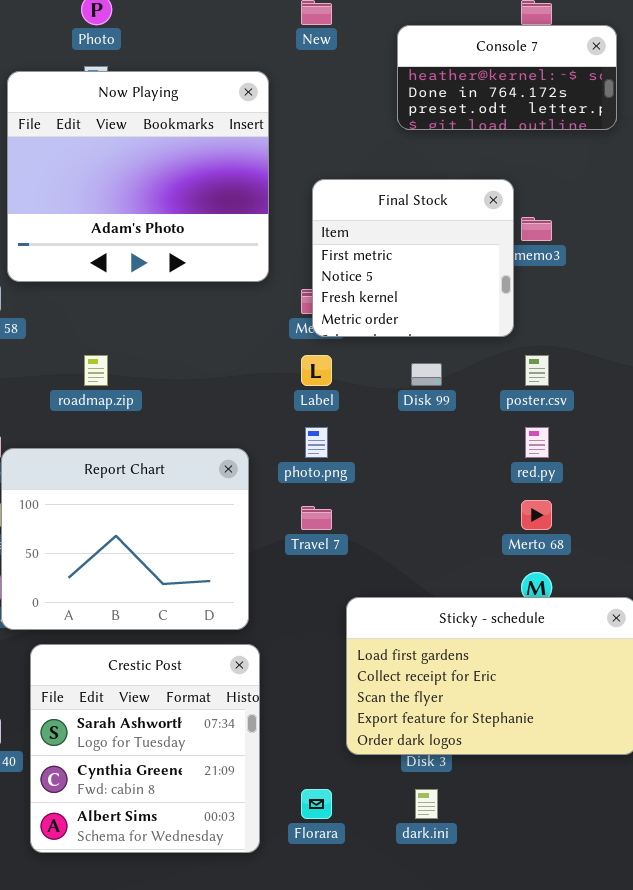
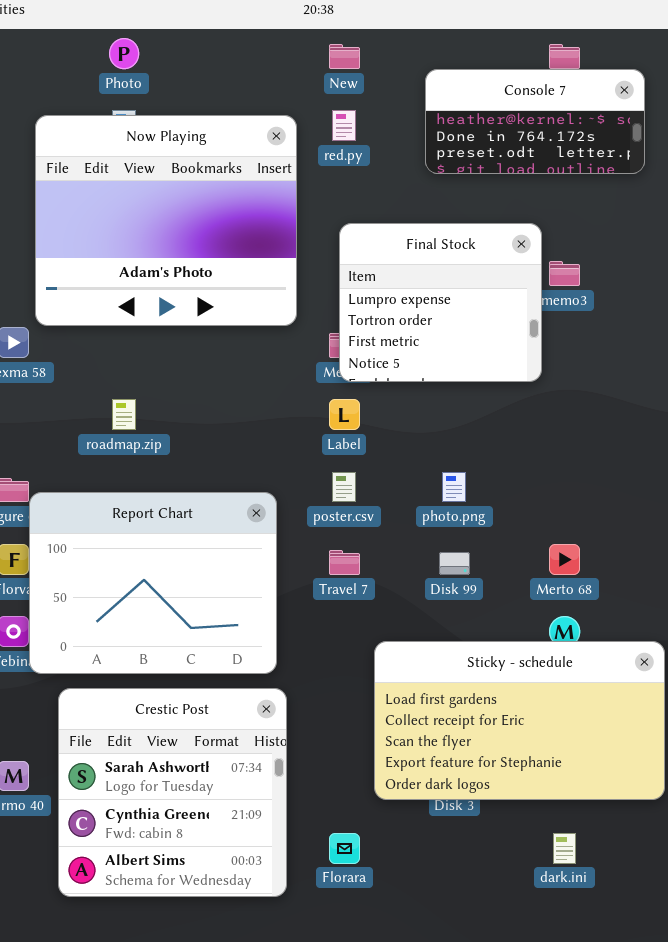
Final Stock: [312,179,514,337] -> [339,223,542,382], scrolled up 2 rows
poster.csv: [525,355,549,386] -> [332,472,356,502], moved
Disk 99: [411,363,442,386] -> [439,552,470,575], moved
photo.png: [305,427,328,458] -> [442,472,466,502], moved
red.py: [525,427,549,458] -> [332,110,356,141], moved
dark.ini: [415,789,438,819] -> [553,833,576,864], moved

